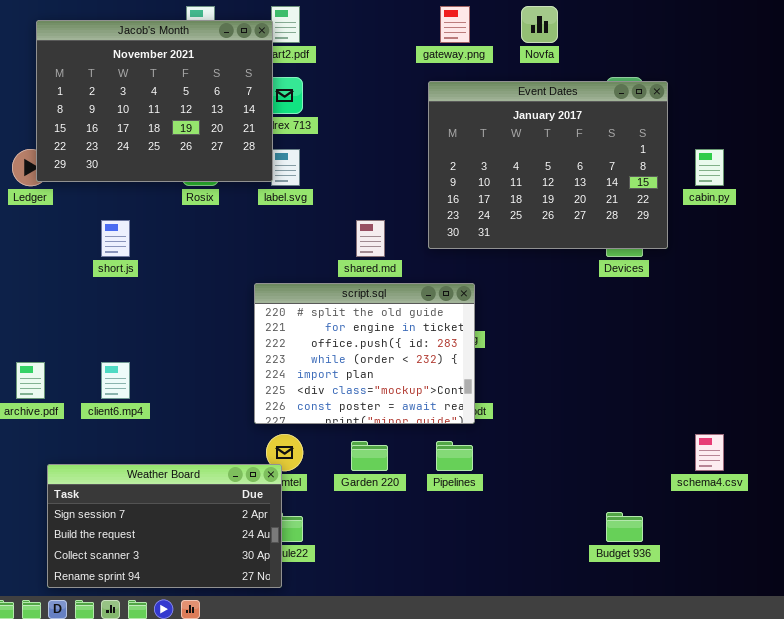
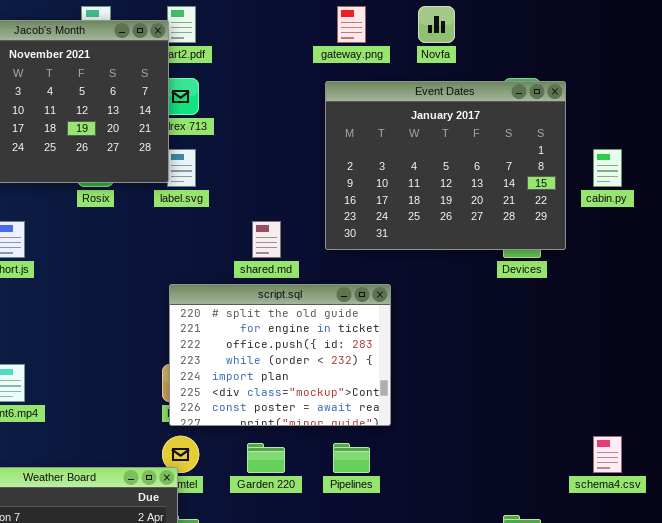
script.sql: [254,283,475,424] -> [169,284,391,426], moved

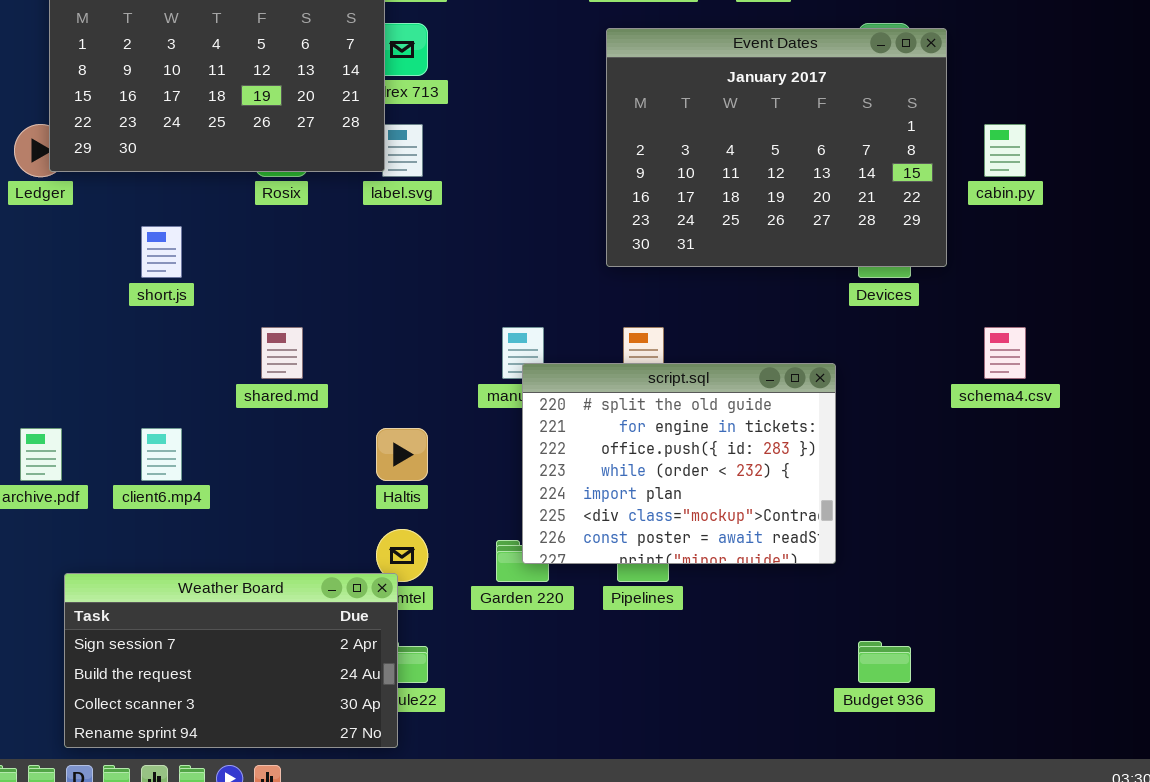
shared.md: [252,221,281,258] -> [261,327,303,379], moved
script.sql: [169,284,391,426] -> [522,363,836,564], moved
schema4.csv: [593,436,622,473] -> [984,327,1026,379], moved

